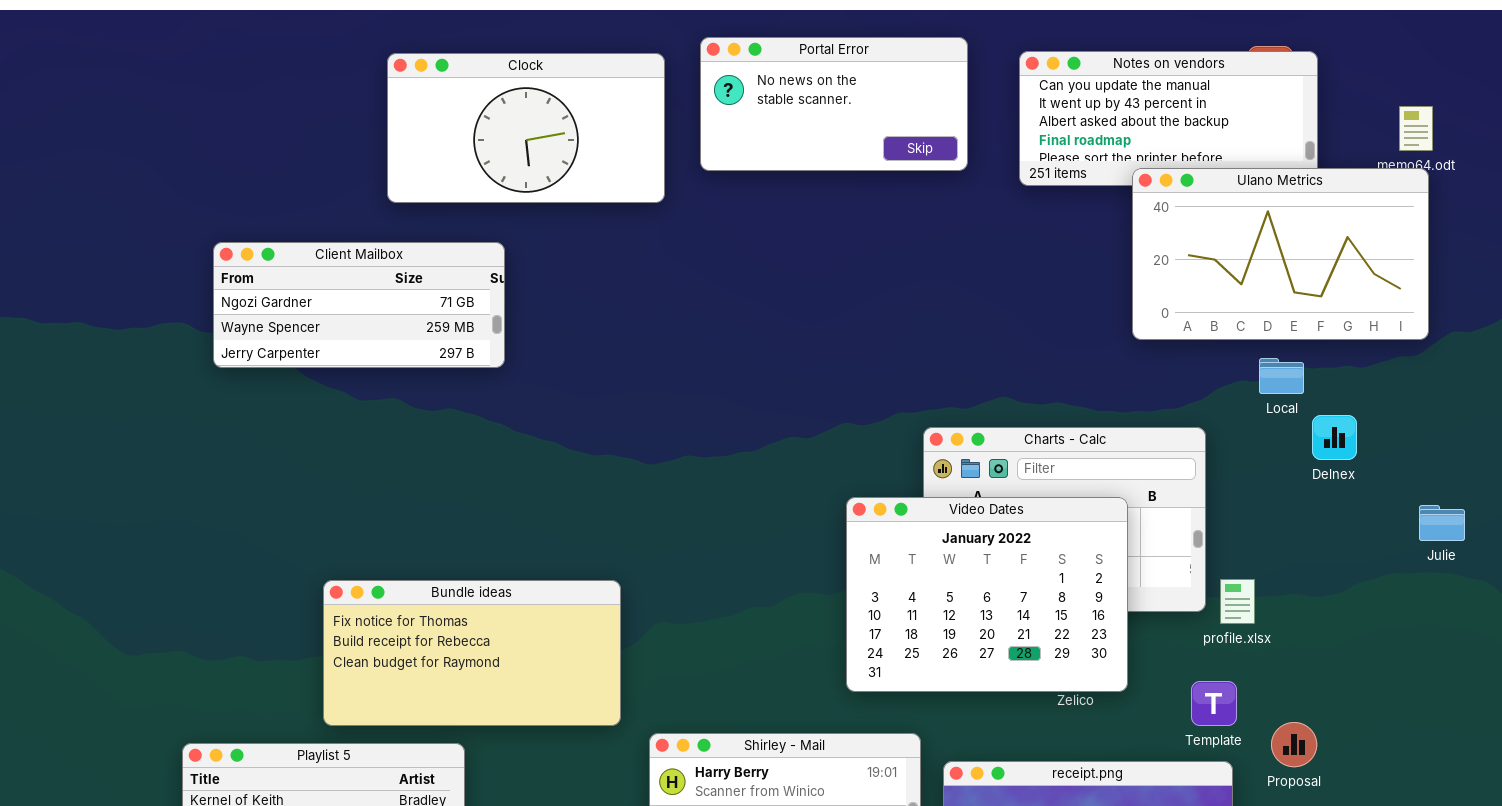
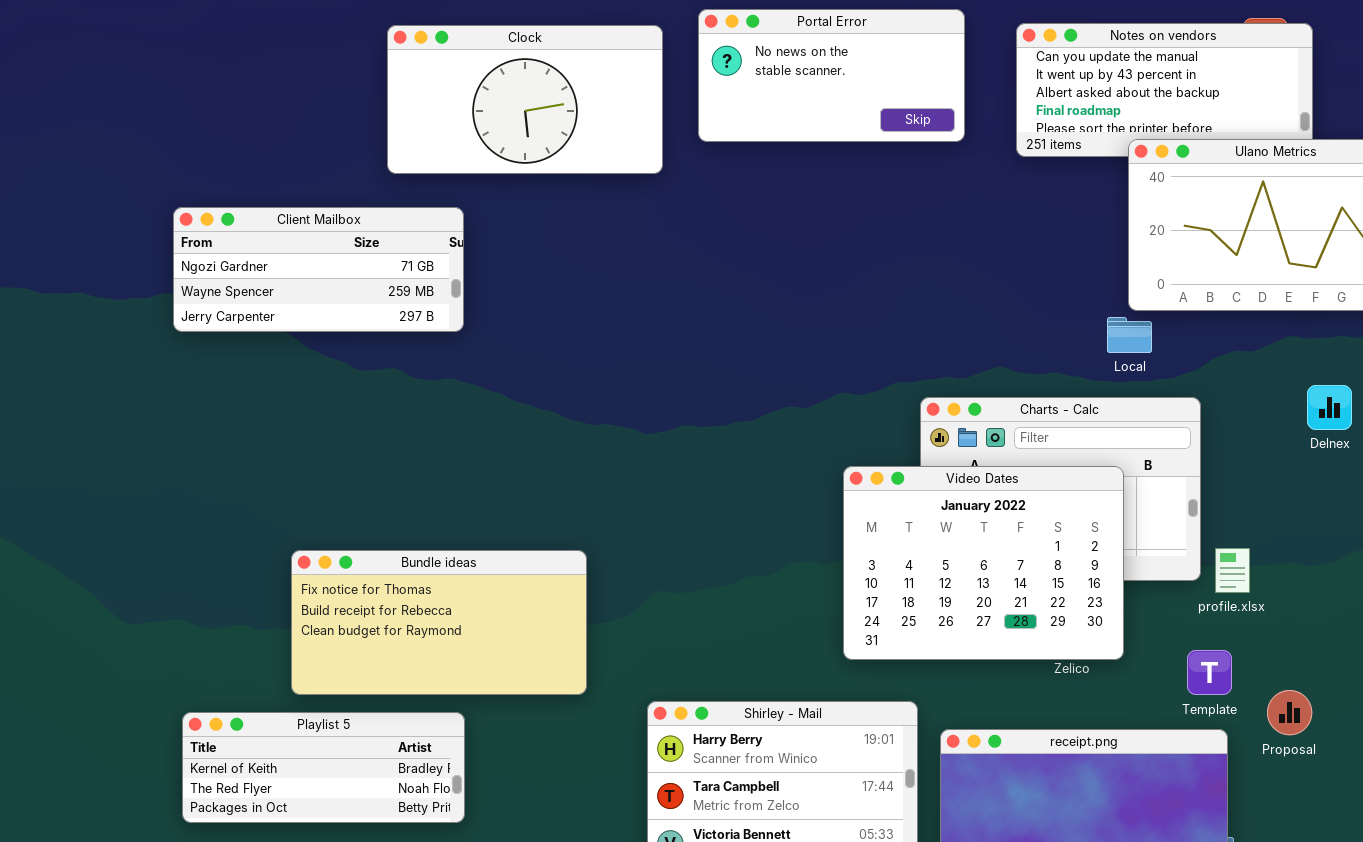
Client Mailbox: [213,242,505,368] -> [173,207,464,332], moved
Local: [1259,358,1304,394] -> [1107,317,1152,353], moved
Bundle ideas: [323,580,621,726] -> [291,550,587,695], moved

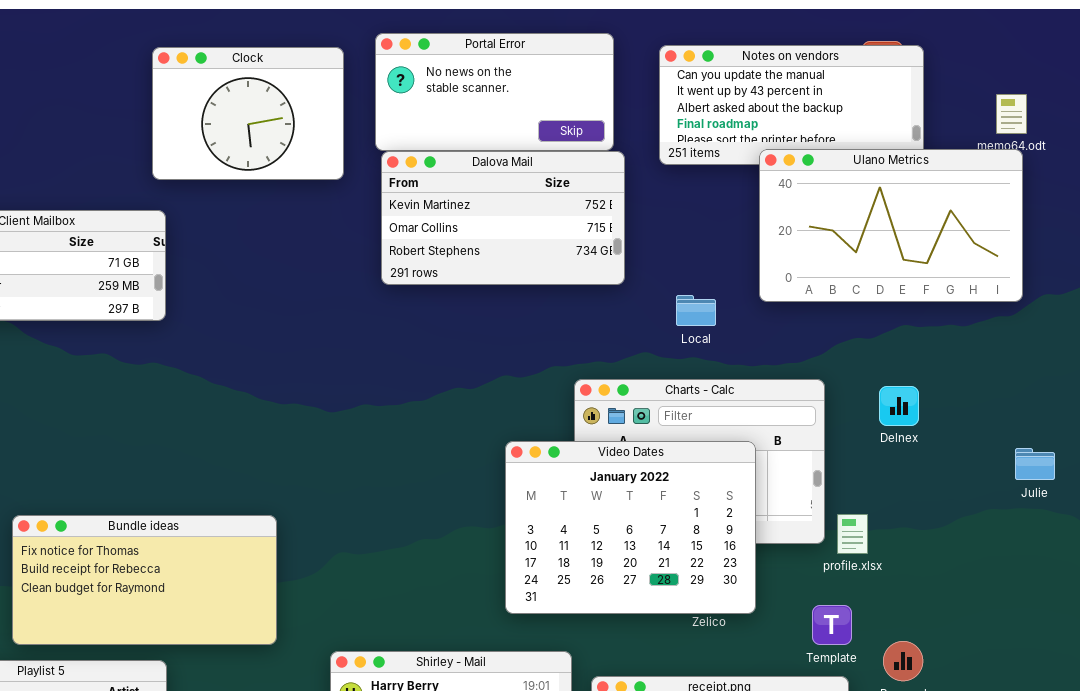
Clock: [387,25,663,174] -> [152,47,344,180], resized
Dalova Mail: none -> [381,151,625,285], opened
Local: [1107,317,1152,353] -> [676,295,716,326], moved
Delnex: [1307,385,1352,430] -> [879,386,919,426], moved

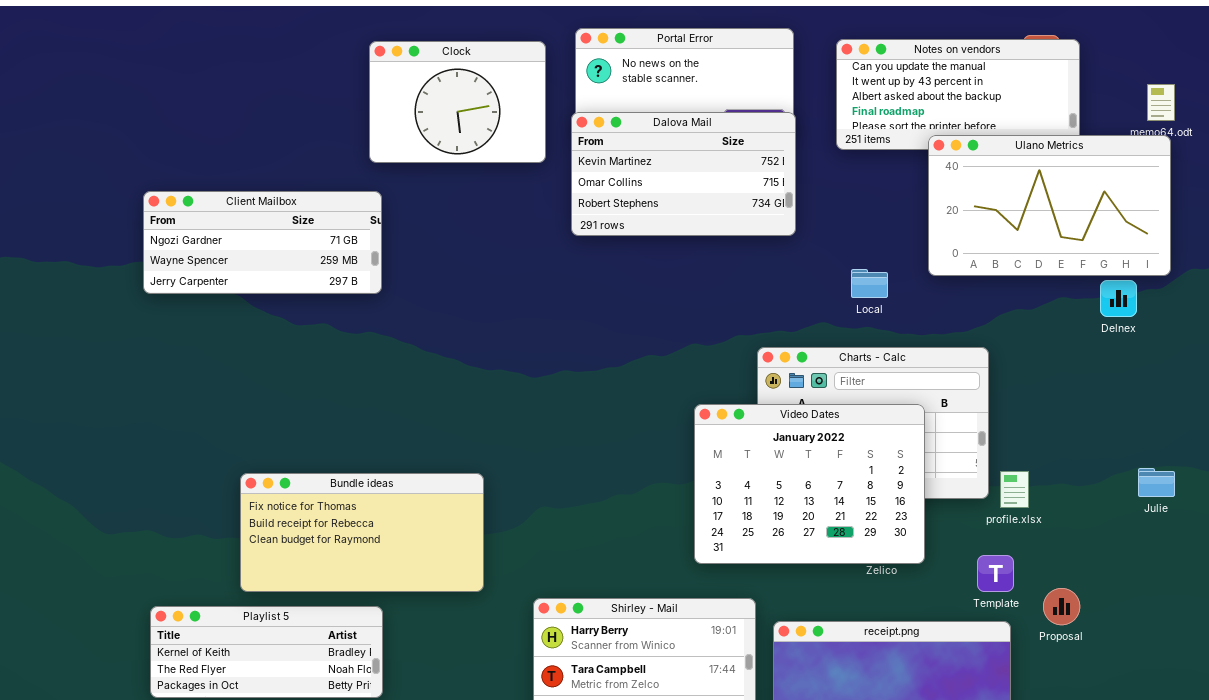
Dalova Mail: [381,151,625,285] -> [571,112,796,236], moved
Delnex: [879,386,919,426] -> [1100,280,1137,317], moved
Julie: [1015,448,1055,480] -> [1138,468,1175,497], moved

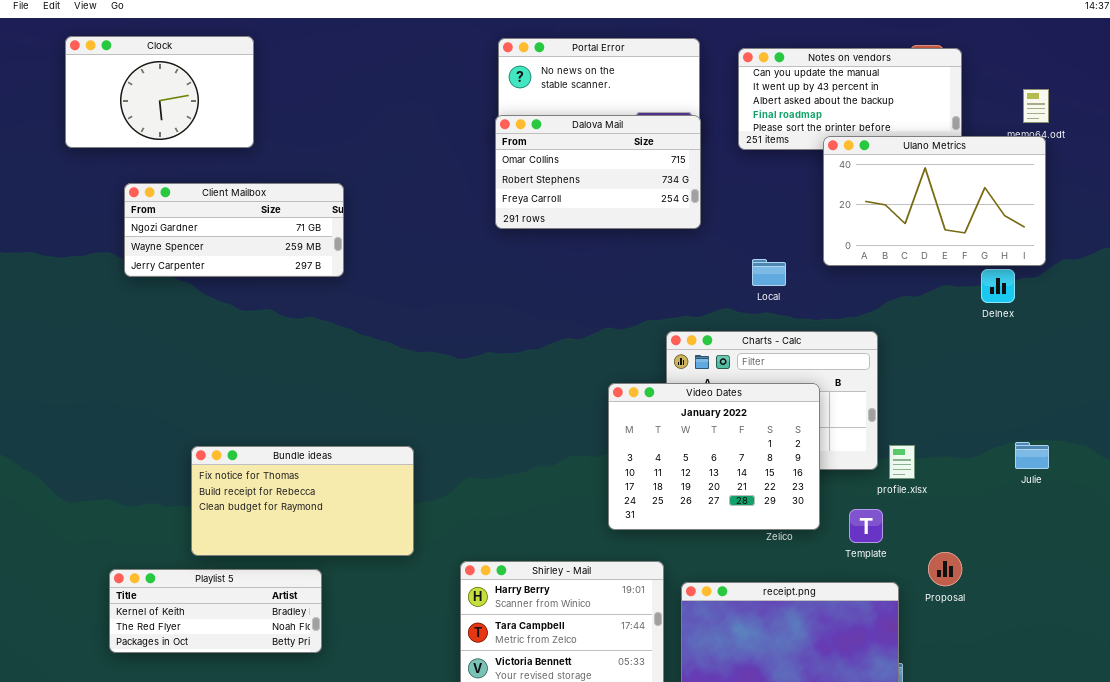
Clock: [369,41,546,163] -> [65,36,254,148], moved, resized
Dalova Mail: [571,112,796,236] -> [495,115,701,229], scrolled down 1 row
Client Mailbox: [143,191,382,294] -> [124,183,344,277], moved
Template: [977,555,1014,592] -> [849,509,883,543], moved

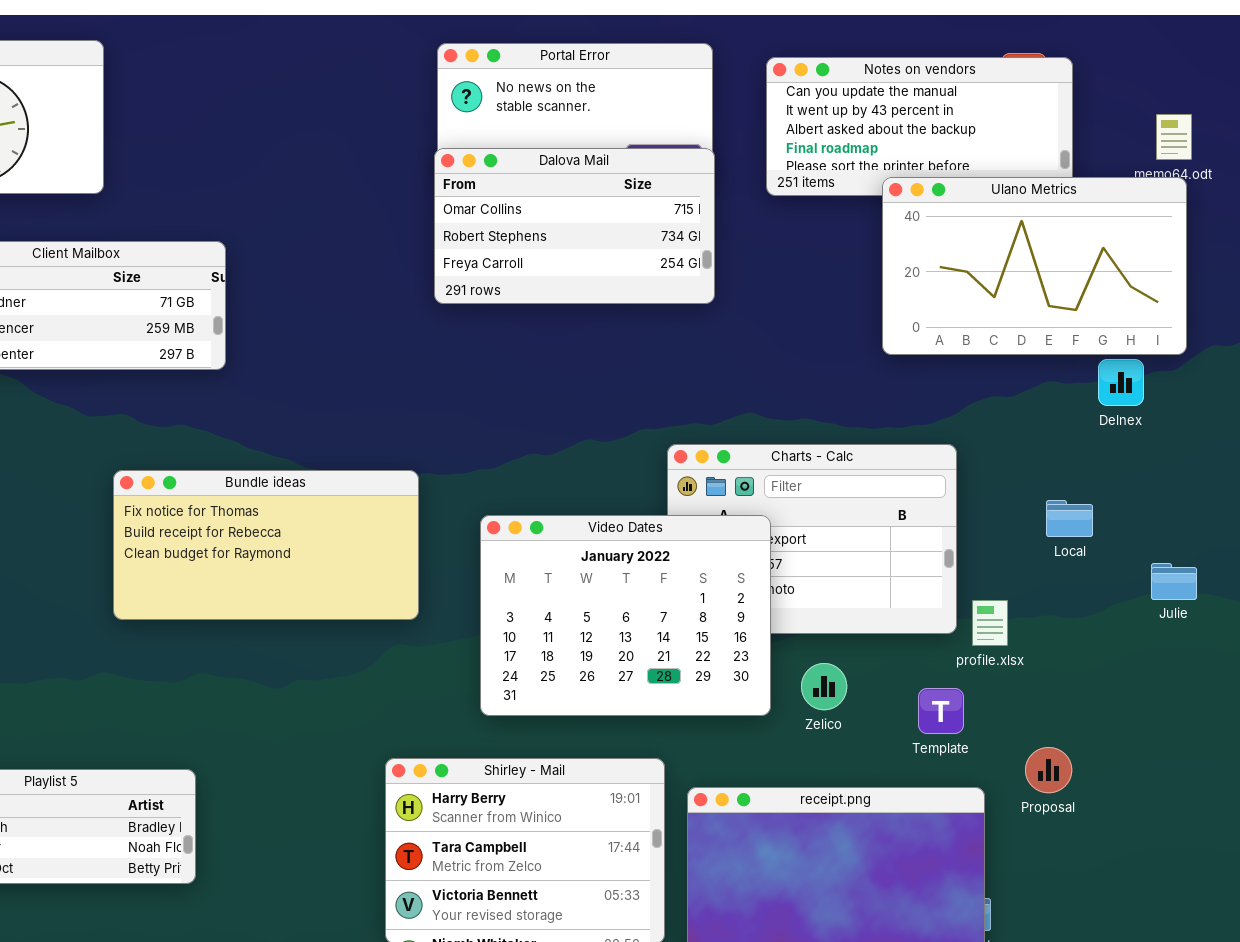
Local: [752,259,786,286] -> [1046,500,1093,537], moved
Video Dates: [608,383,820,530] -> [480,515,771,716], moved
Julie: [1015,442,1049,469] -> [1151,563,1197,600], moved
Bundle ideas: [191,446,414,556] -> [113,470,419,620], moved

